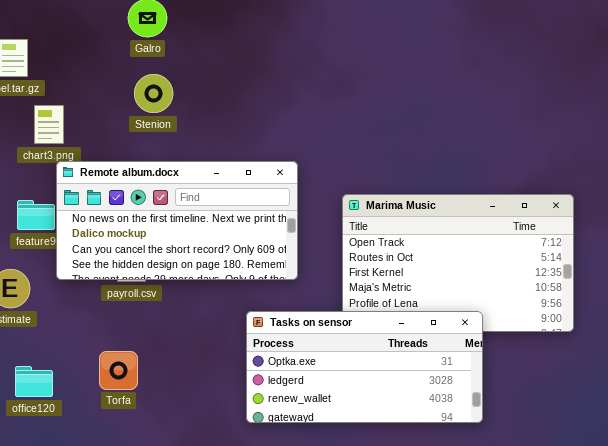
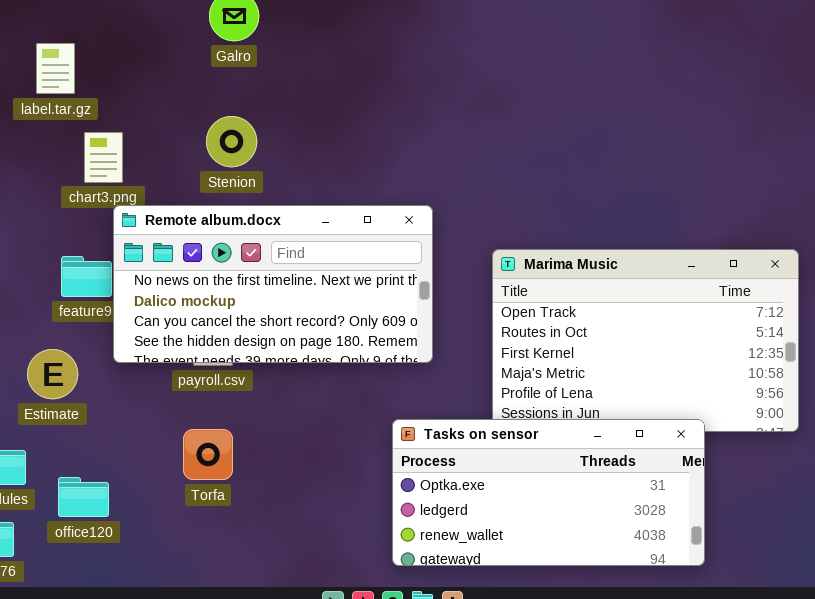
Stenion: [134,74,173,113] -> [206,116,257,167], moved
Tasks on sensor: [246,311,483,423] -> [392,419,705,566], moved
Torfa: [99,351,138,390] -> [183,429,233,480], moved

